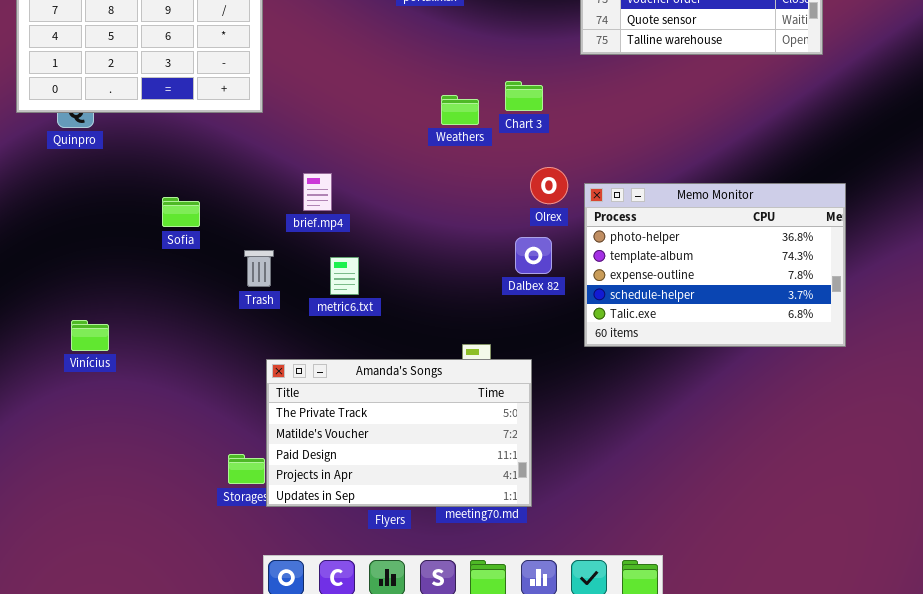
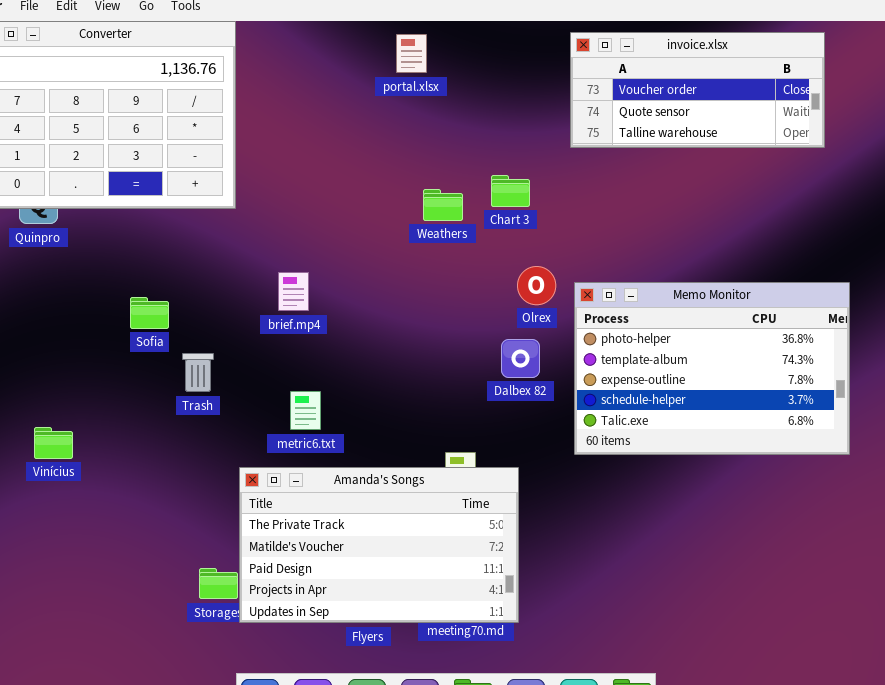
Trash: [244,250,274,287] -> [182,353,214,392], moved
metric6.txt: [330,257,359,295] -> [290,391,321,430], moved

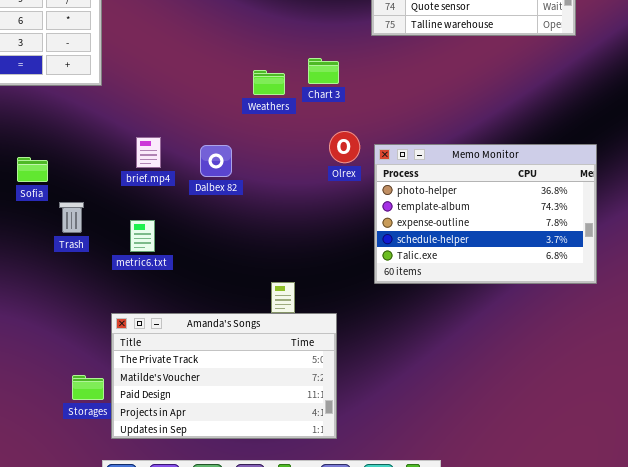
Dalbex 82: [501,339,540,378] -> [200,145,232,177], moved
metric6.txt: [290,391,321,430] -> [130,220,155,252], moved
Amanda's Songs: [239,467,519,623] -> [111,313,337,439], moved

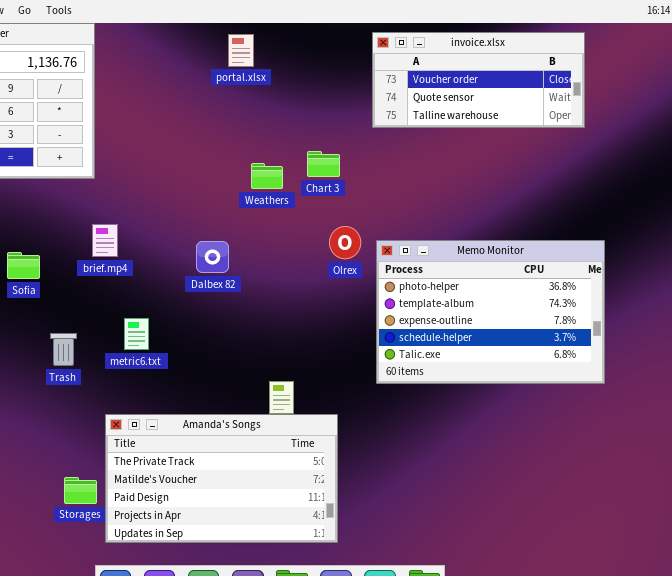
brief.mp4: [136,137,161,168] -> [92,224,118,257], moved
Trash: [59,202,84,233] -> [50,333,77,366], moved

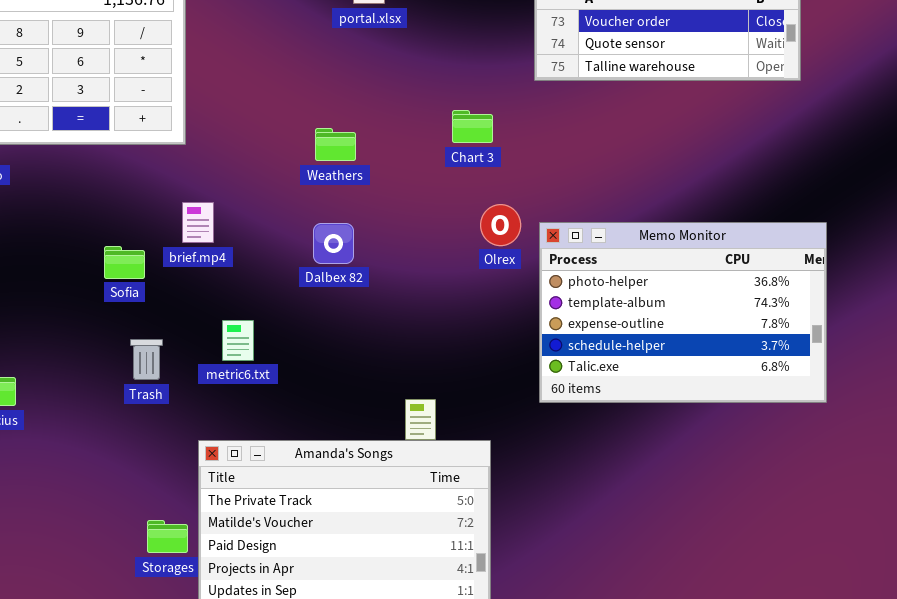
Weathers: [251,163,283,189] -> [315,128,356,161], moved
Sofia: [7,252,40,279] -> [104,246,145,279], moved

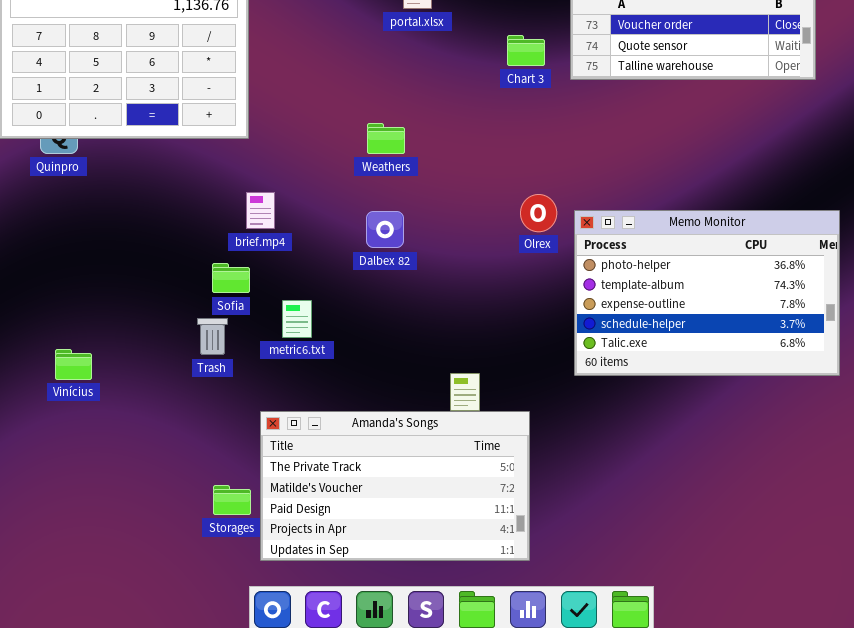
Chart 3: [452,110,493,143] -> [507,35,545,66], moved
Sofia: [104,246,145,279] -> [212,263,250,293], moved

